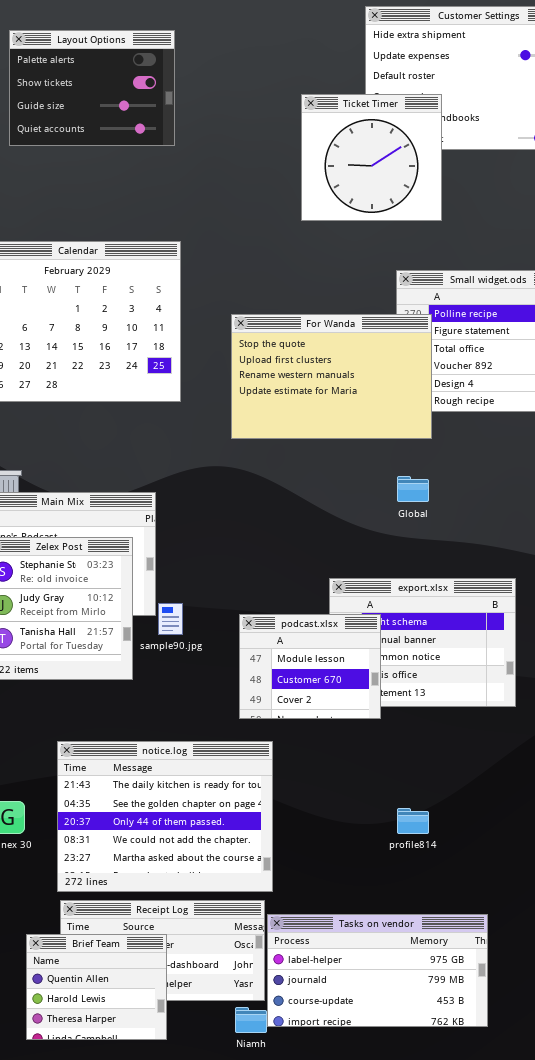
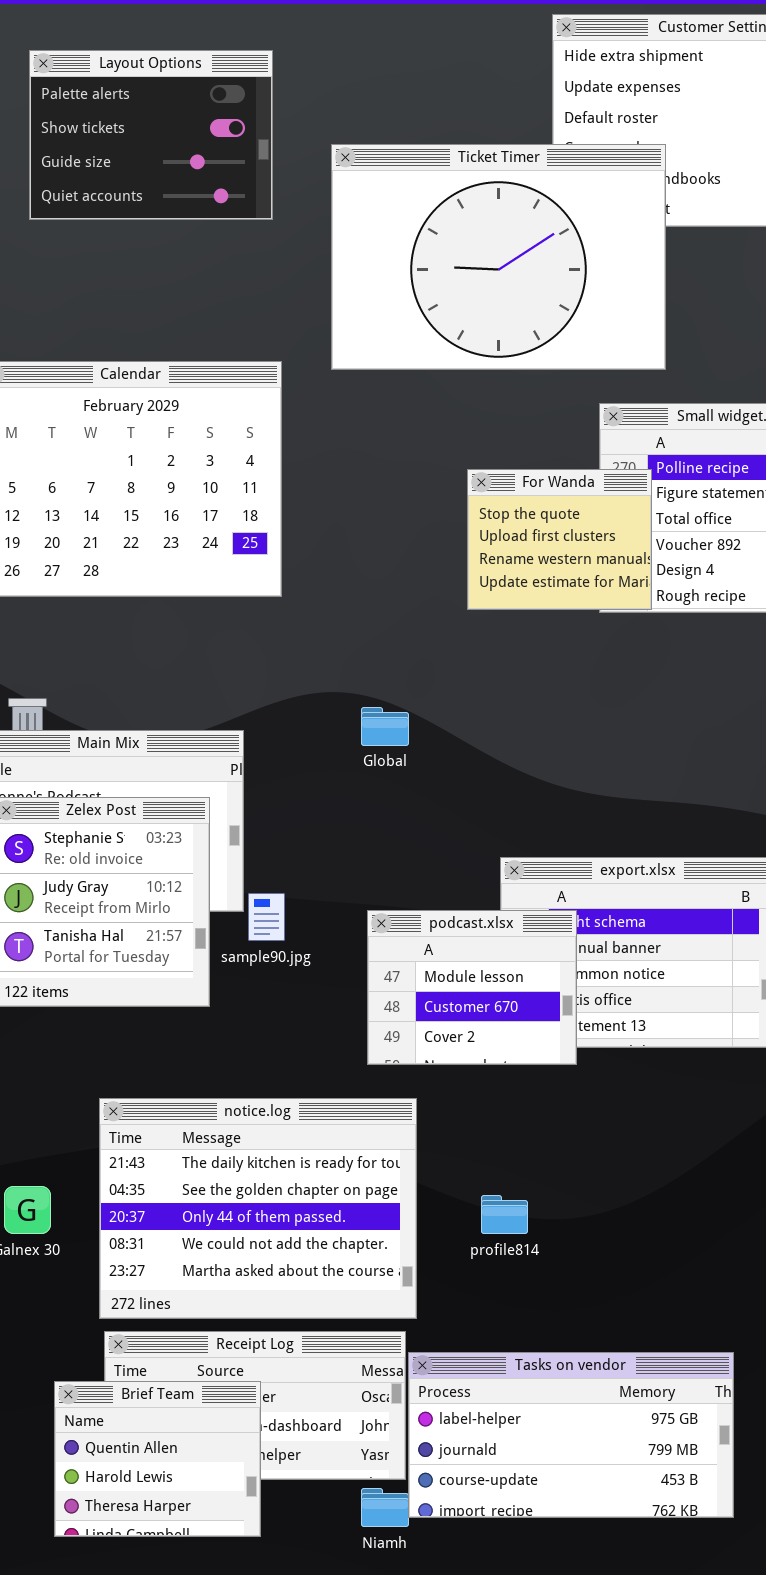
Ticket Timer: [301,94,442,221] -> [331,144,666,370], resized
For Wanda: [231,314,432,439] -> [467,469,652,610], resized
Global: [397,476,429,502] -> [361,707,409,746], moved
profile814: [397,808,429,834] -> [481,1195,528,1234], moved

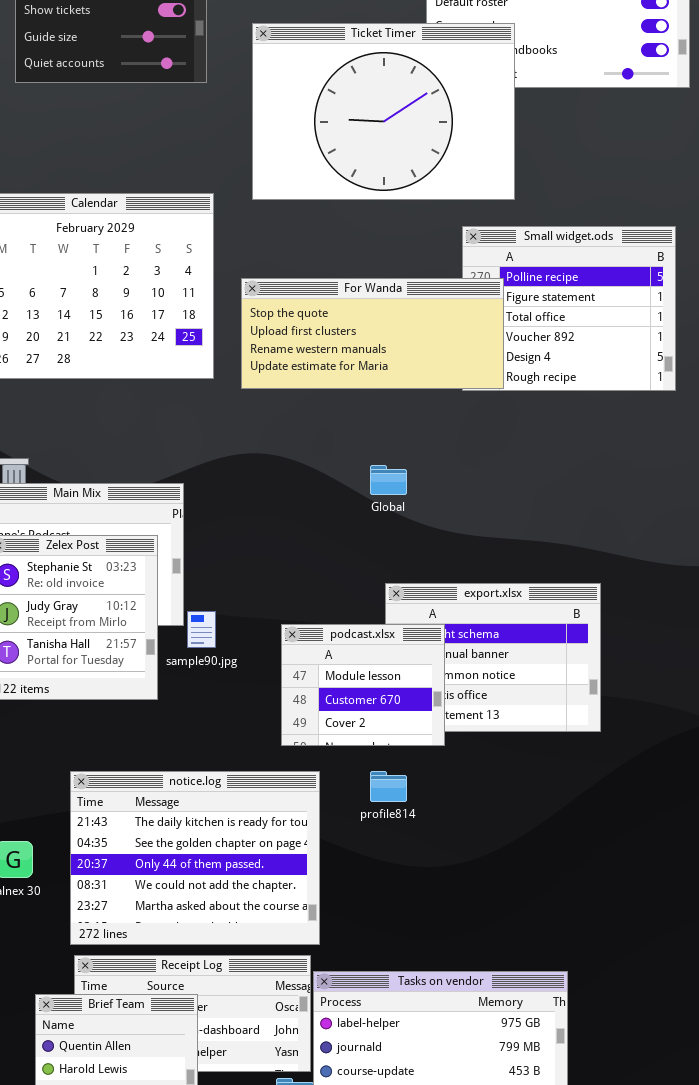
For Wanda: [467,469,652,610] -> [241,278,504,389], resized
Global: [361,707,409,746] -> [370,465,407,495], moved
profile814: [481,1195,528,1234] -> [370,771,407,802], moved

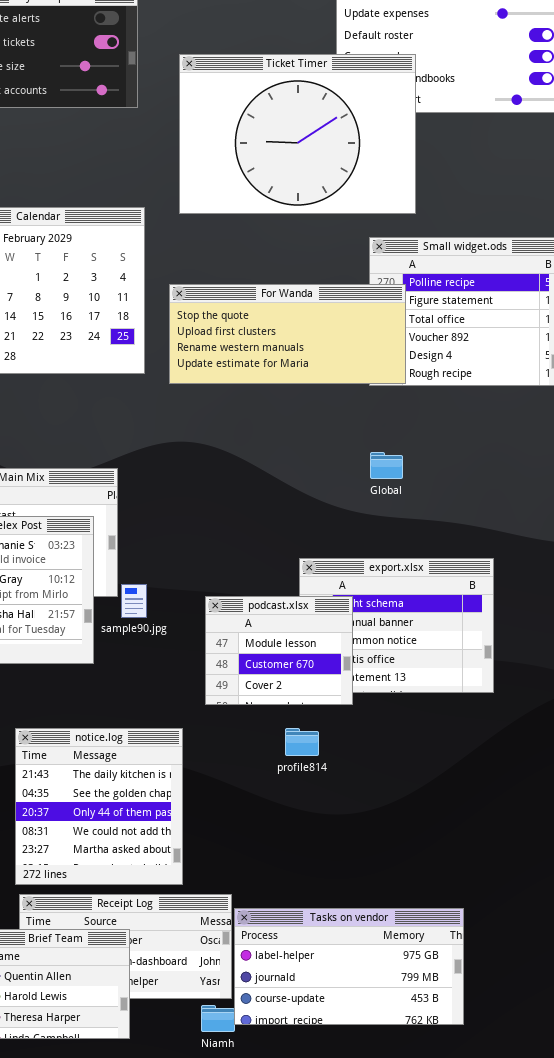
Global: [370,465,407,495] -> [370,452,403,479], moved
notice.log: [70,771,320,945] -> [15,728,183,885], resized

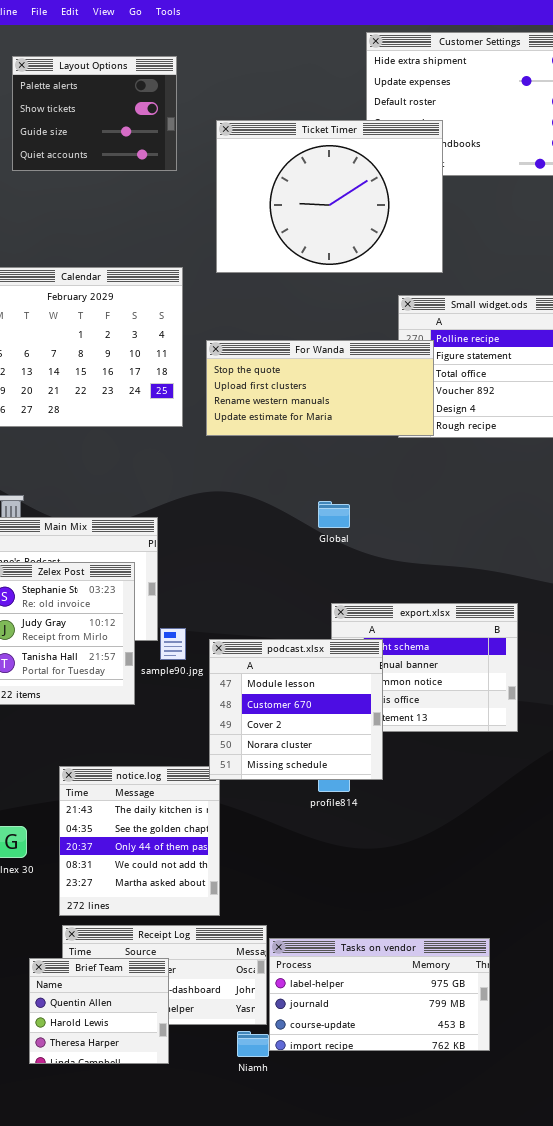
Global: [370,452,403,479] -> [318,501,350,528], moved
podcast.xlsx: [205,596,353,705] -> [209,639,383,780], resized

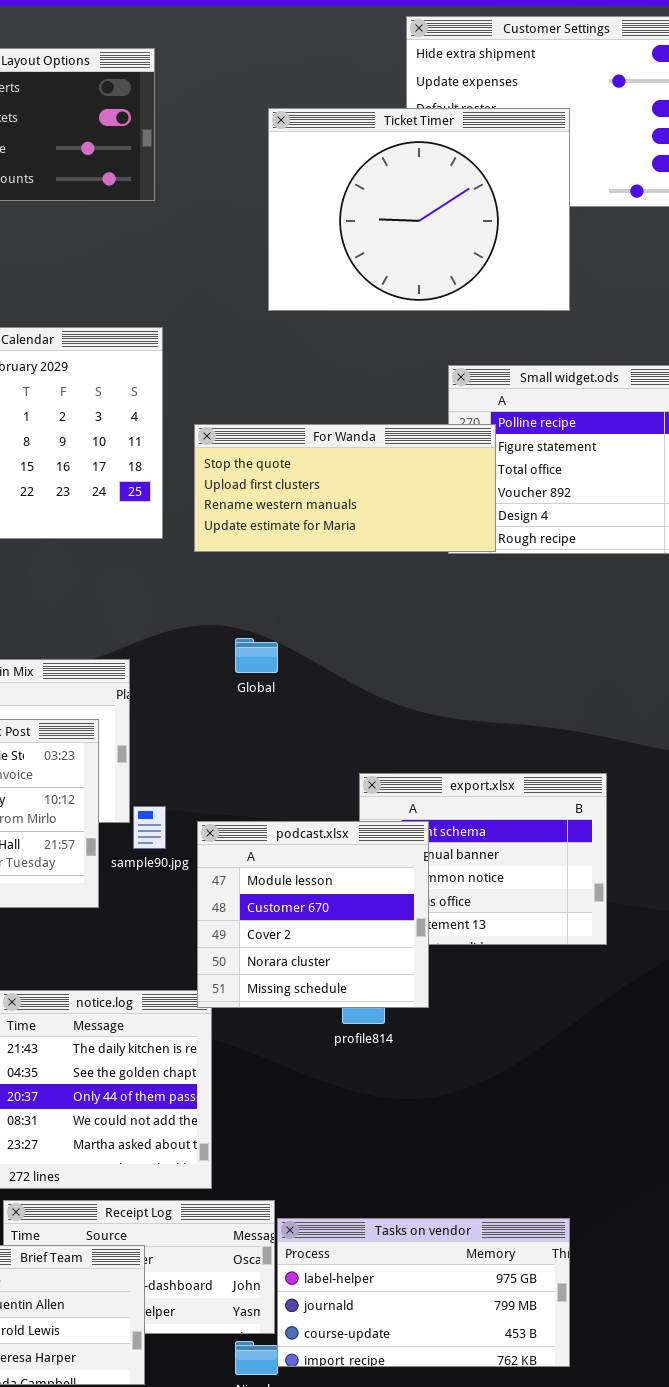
Ticket Timer: [216,120,443,273] -> [268,108,570,311], moved
Global: [318,501,350,528] -> [235,638,278,673], moved

